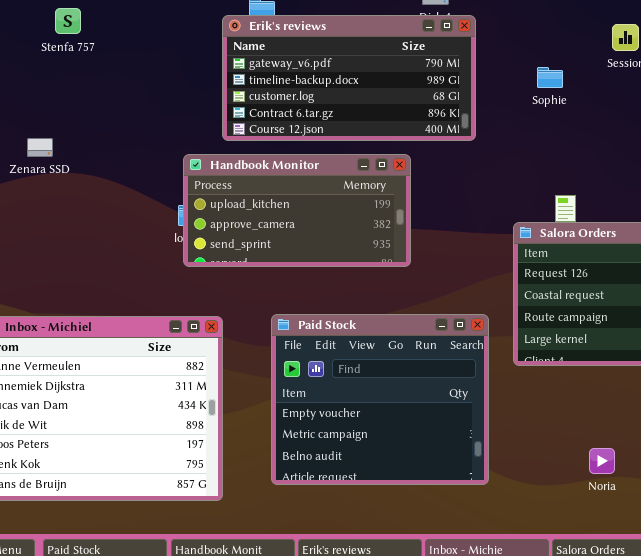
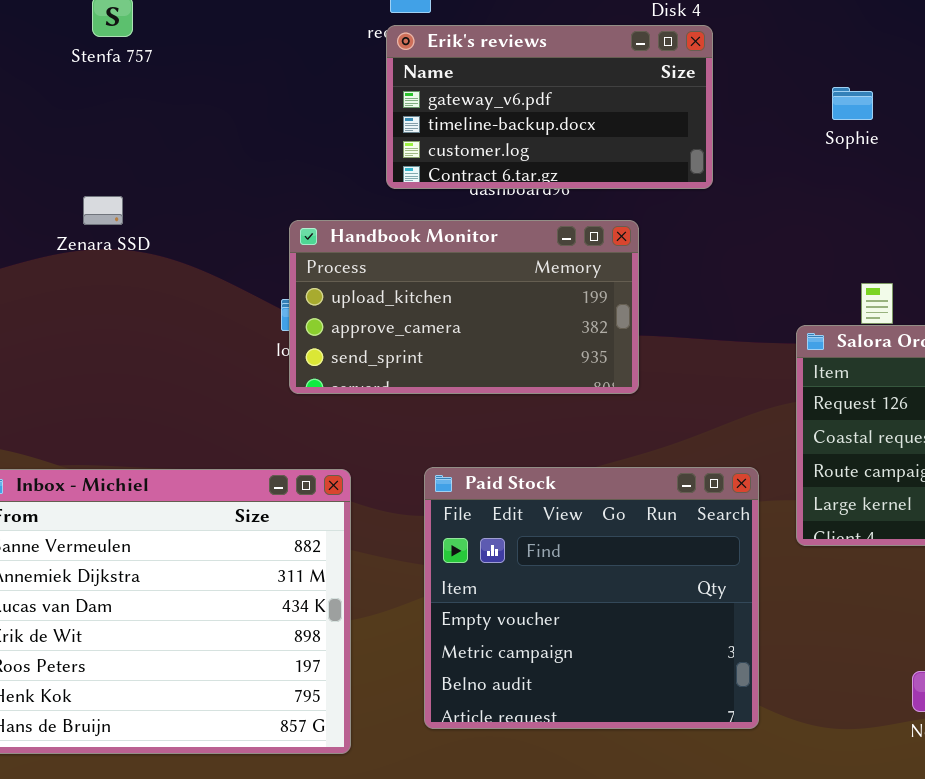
Erik's reviews: [222,15,476,141] -> [386,25,713,189], moved, resized
Zenara SSD: [27,138,53,157] -> [83,196,123,225], moved

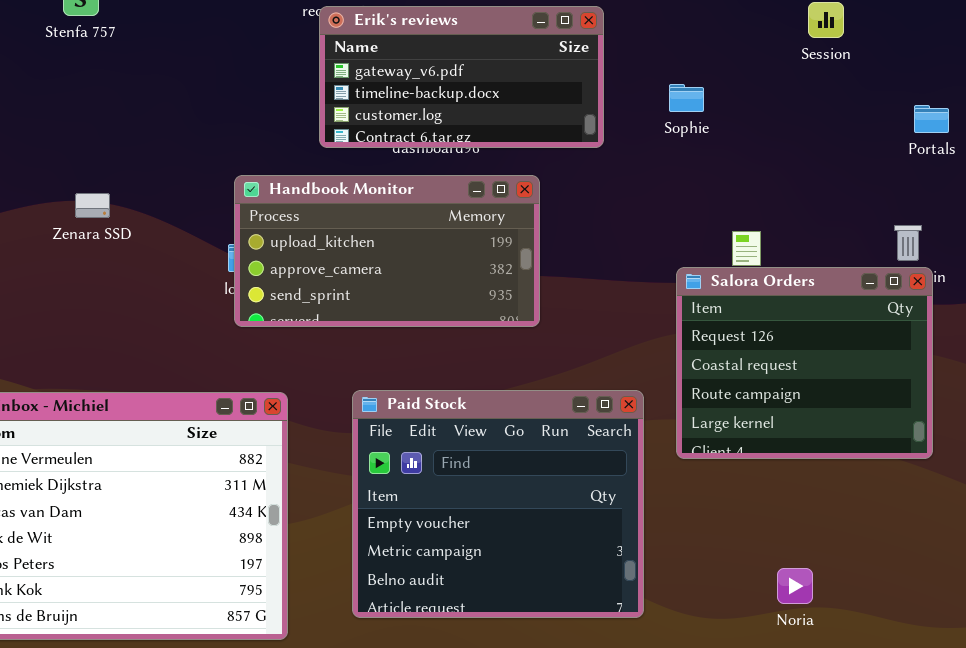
Sophie: [832,87,873,120] -> [669,84,704,112], moved
Zenara SSD: [83,196,123,225] -> [75,193,110,218], moved

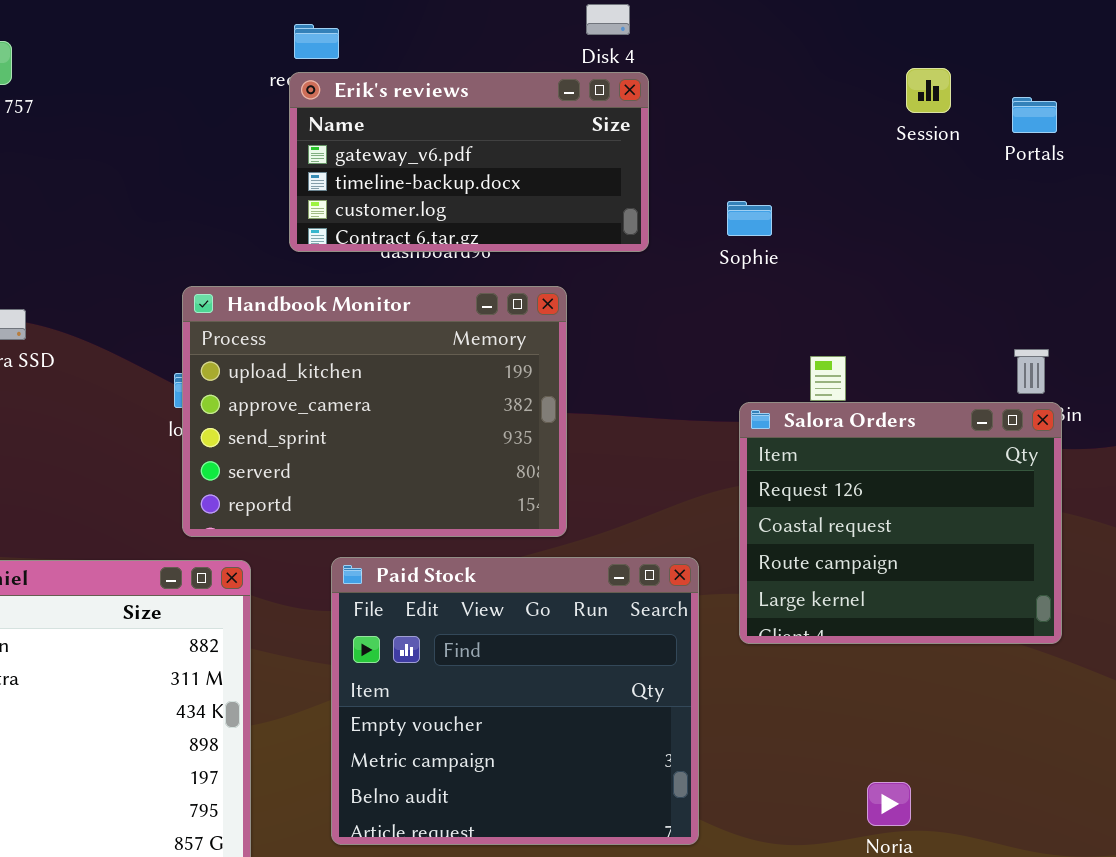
Sophie: [669,84,704,112] -> [727,201,772,236], moved
Portals: [914,105,949,133] -> [1012,97,1057,133], moved
Handbook Monitor: [234,175,540,327] -> [182,286,567,537], resized

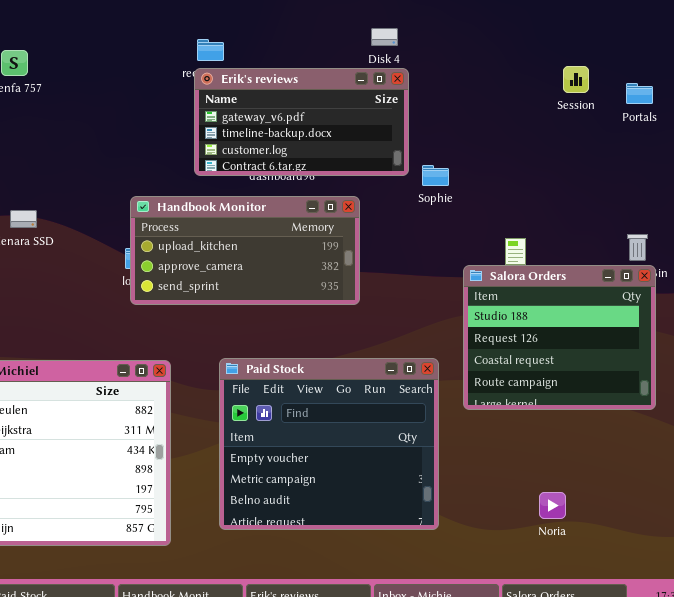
Sophie: [727,201,772,236] -> [422,165,449,186], moved
Handbook Monitor: [182,286,567,537] -> [130,196,360,305], resized
Salora Orders: [739,402,1062,644] -> [463,265,656,410], scrolled up 1 row

